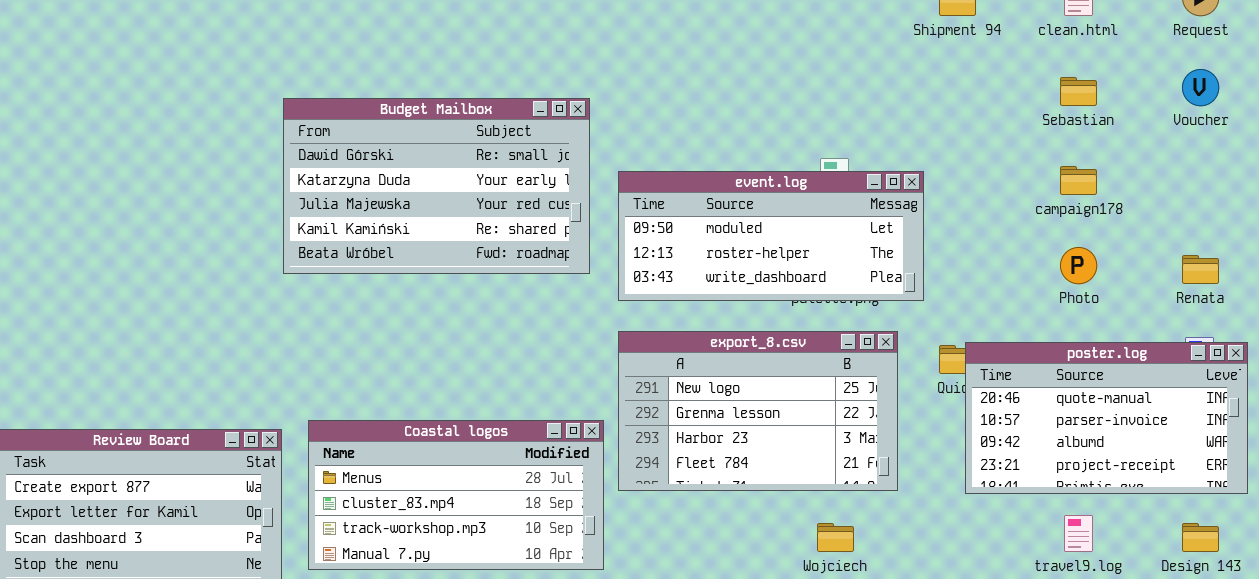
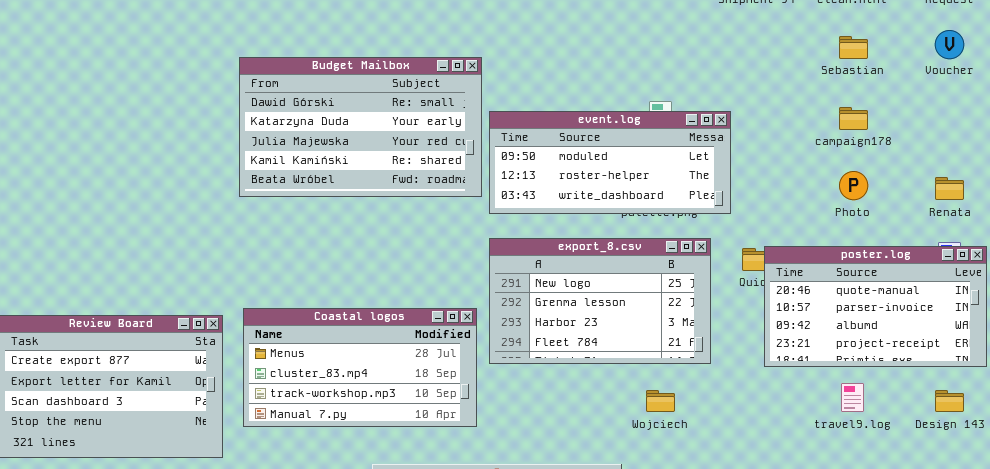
Budget Mailbox: [283,98,590,274] -> [239,57,482,197], moved

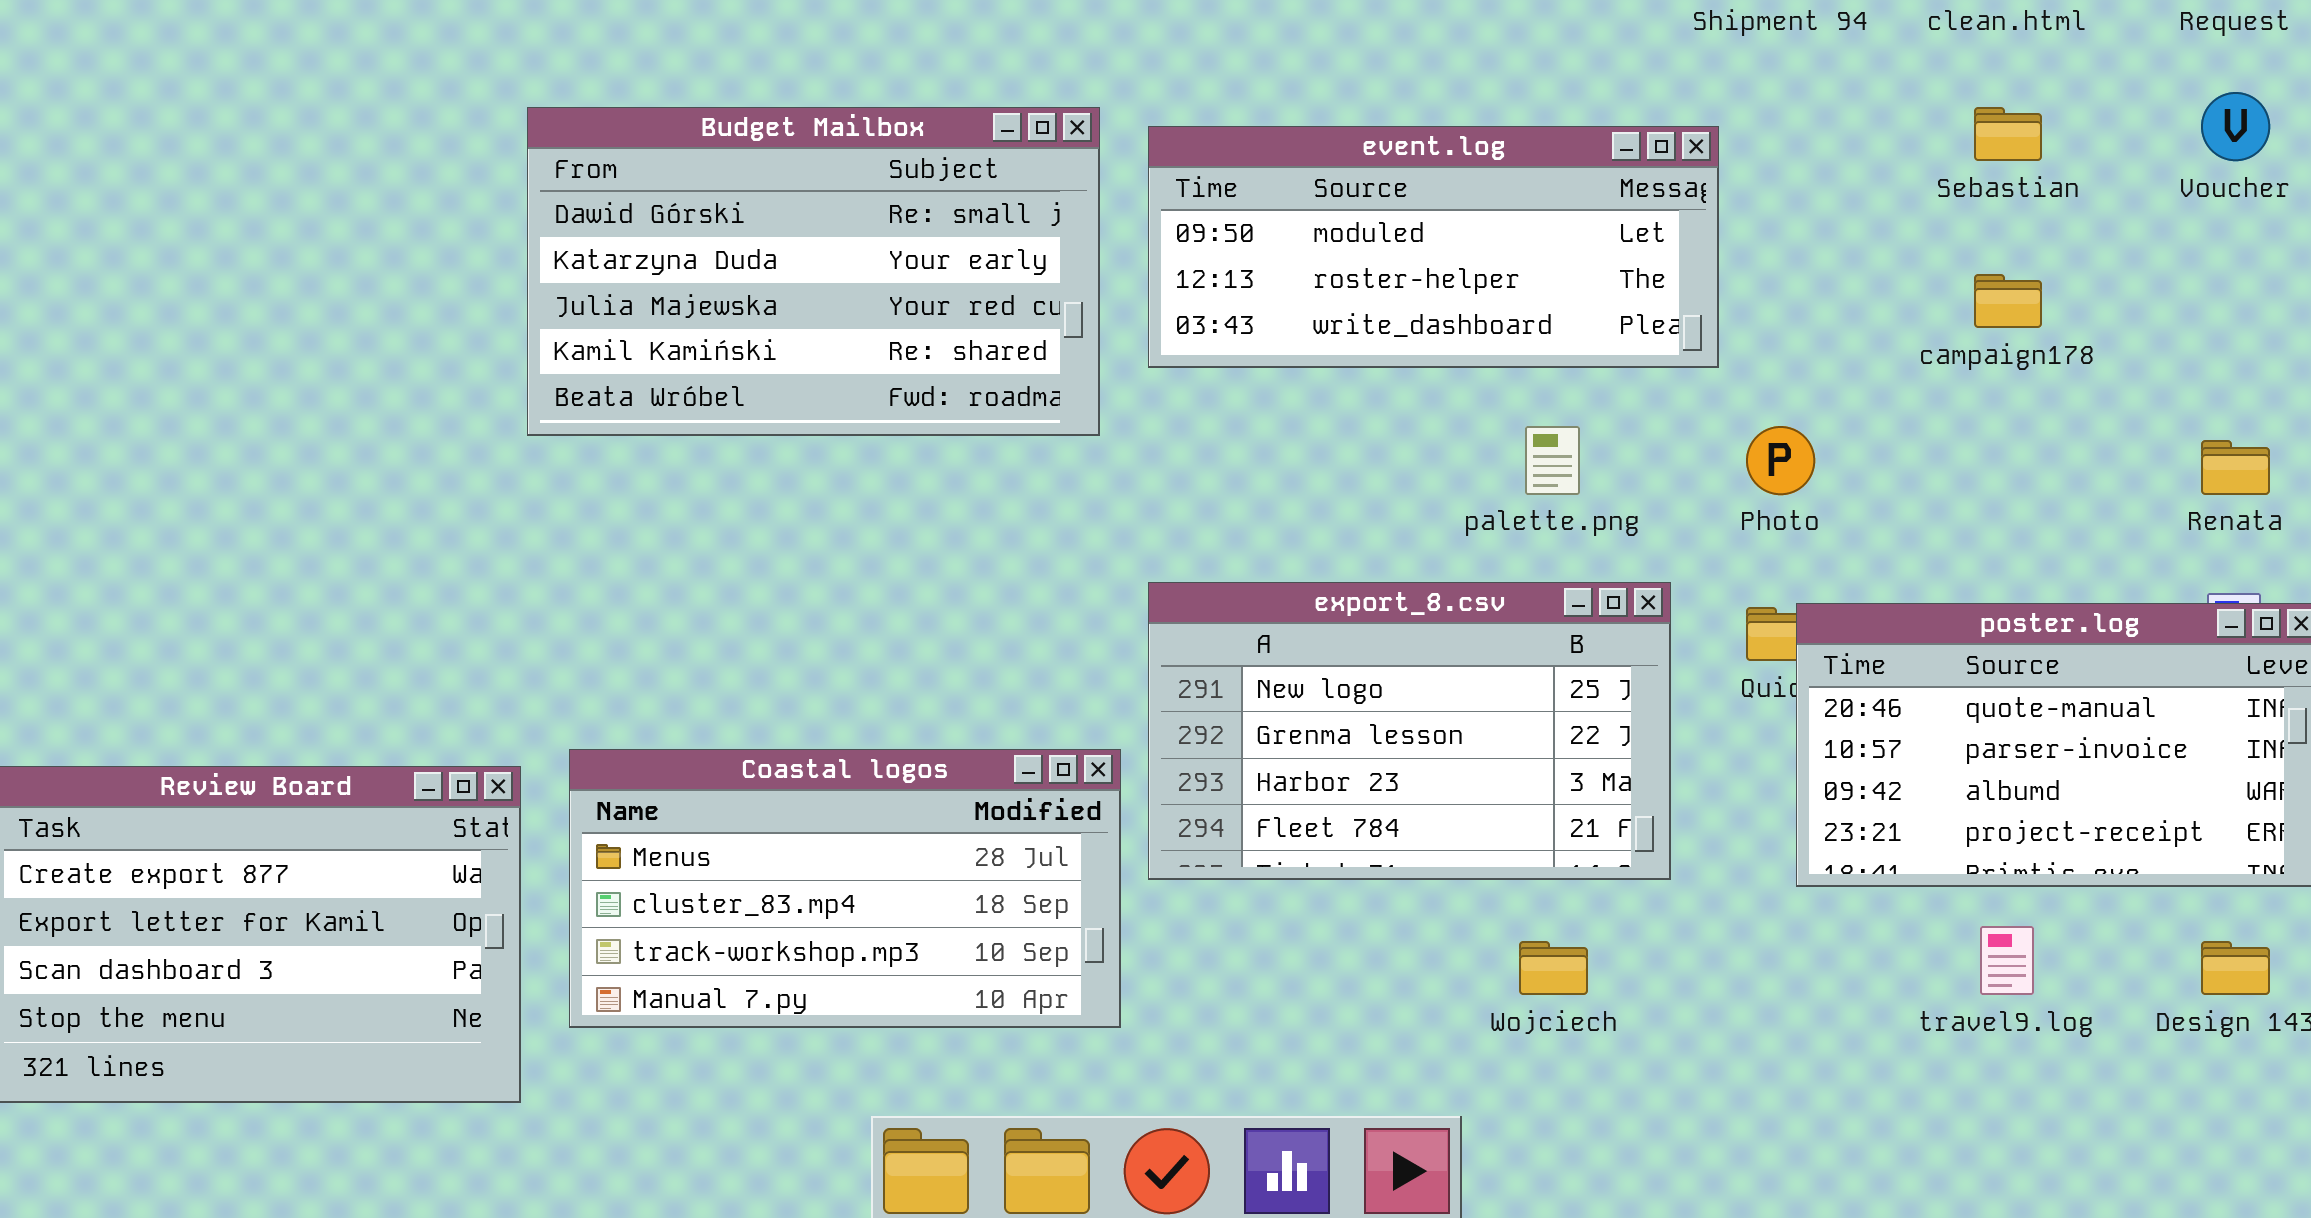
Budget Mailbox: [239,57,482,197] -> [527,107,1100,436], moved
event.log: [489,111,731,214] -> [1148,126,1719,368], moved
Photo: [839,171,868,200] -> [1746,426,1815,495], moved

